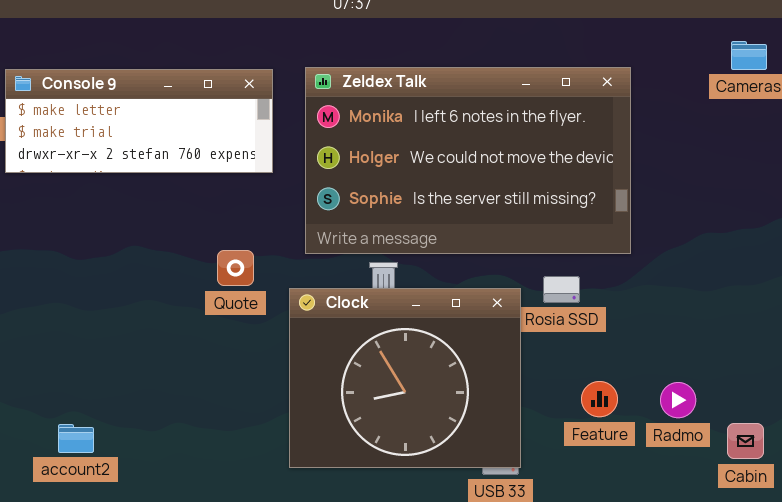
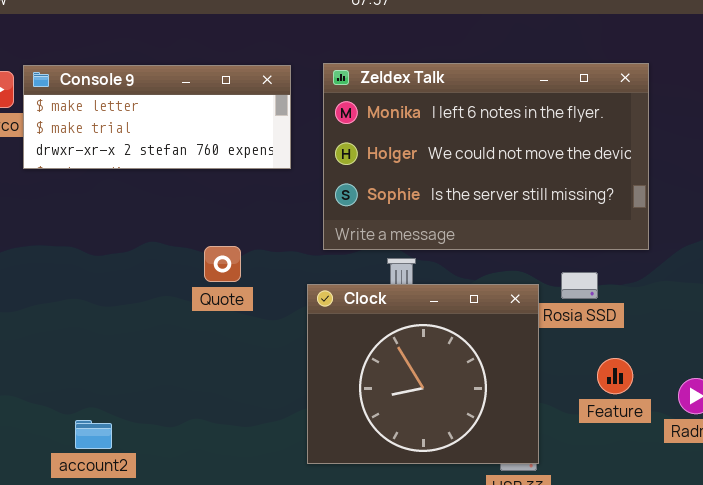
Quote: [217,250,254,286] -> [204,246,241,282], moved
Feature: [581,381,618,417] -> [597,358,633,394], moved

